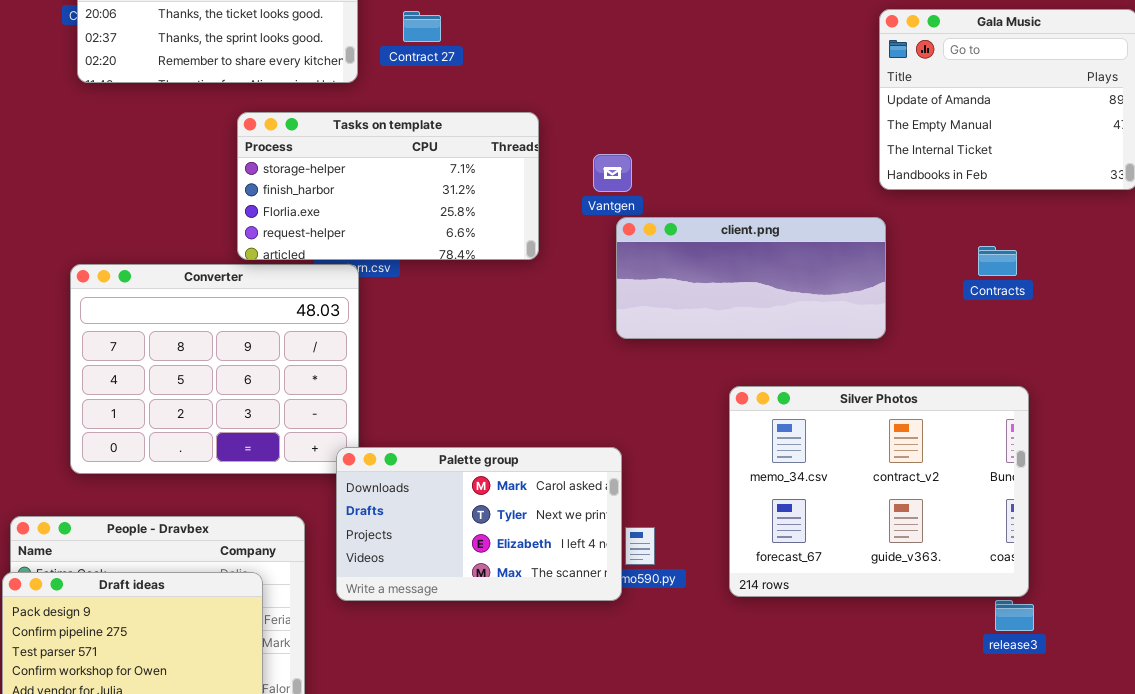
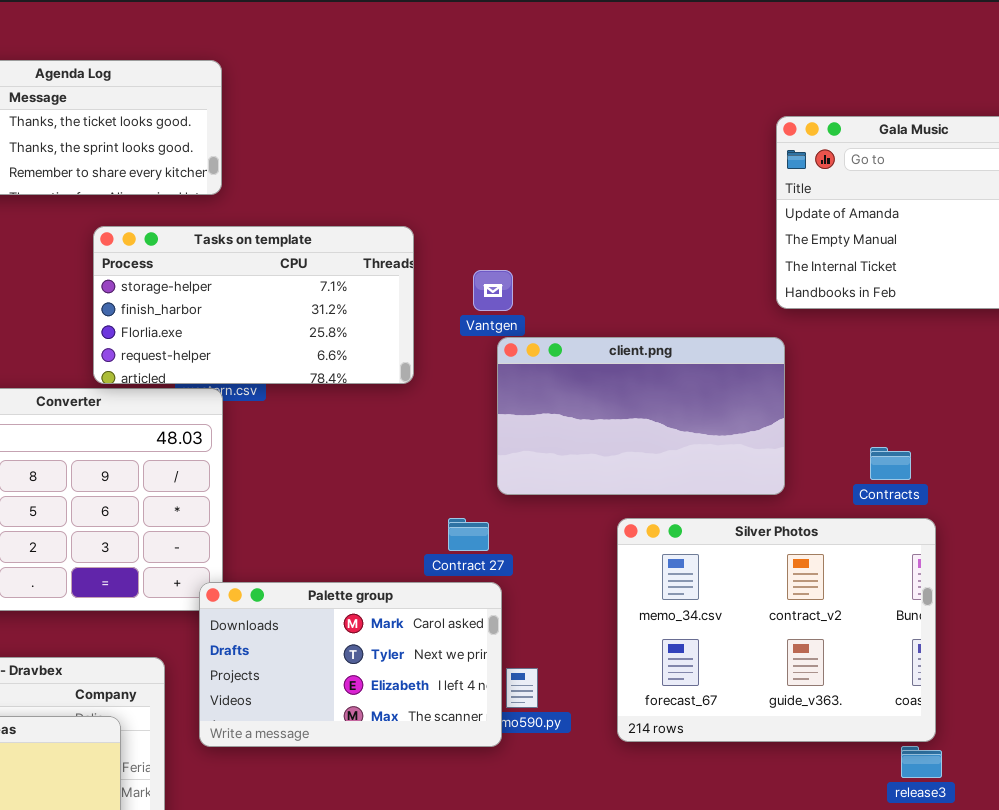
Contract 27: [403,11,441,42] -> [448,518,489,551], moved
client.png: [616,217,886,339] -> [497,337,785,495], resized
Contracts: [978,246,1017,276] -> [870,447,911,480], moved

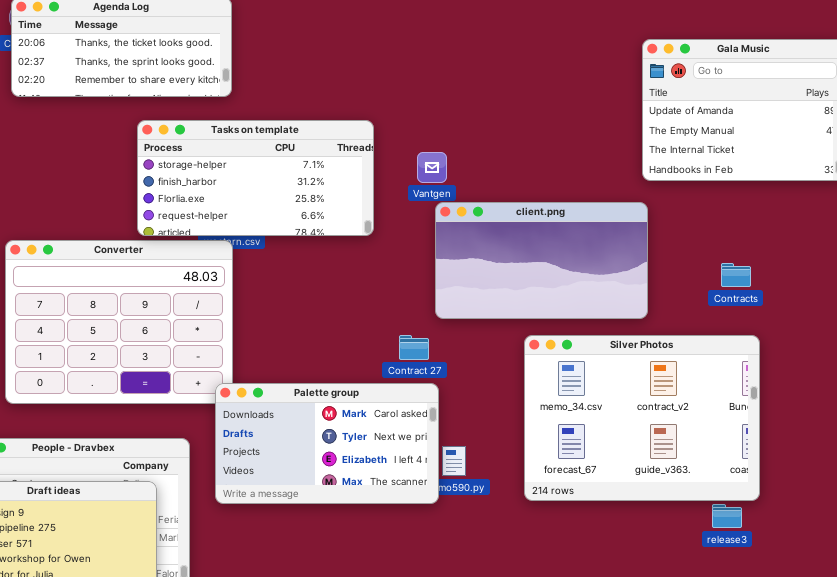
Contracts: [870,447,911,480] -> [721,263,751,287], moved
release3: [901,746,942,778] -> [712,504,742,528], moved

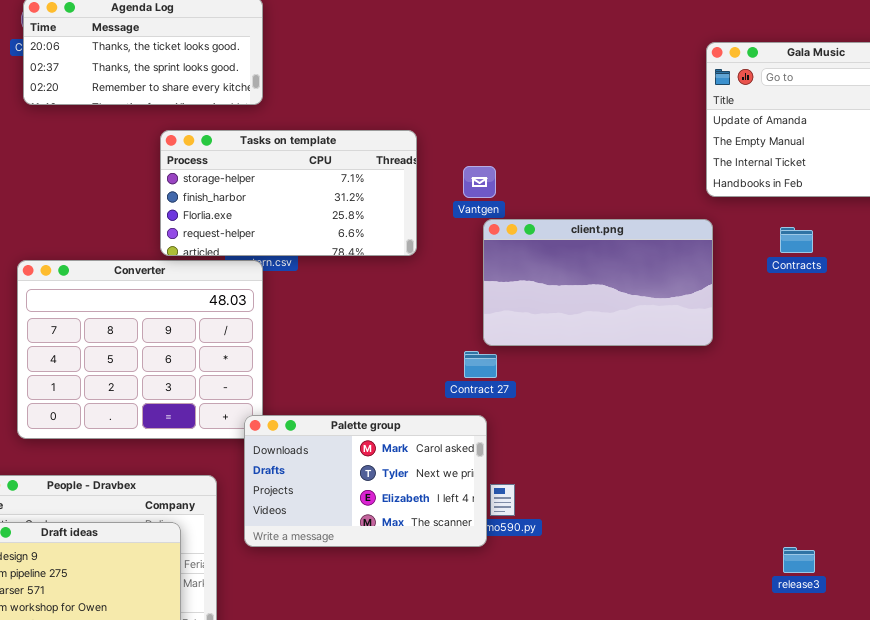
Contracts: [721,263,751,287] -> [780,227,813,253], moved
Contract 27: [399,335,429,360] -> [464,351,497,378], moved
Silver Photos: [524,335,760,501] -> none, closed

